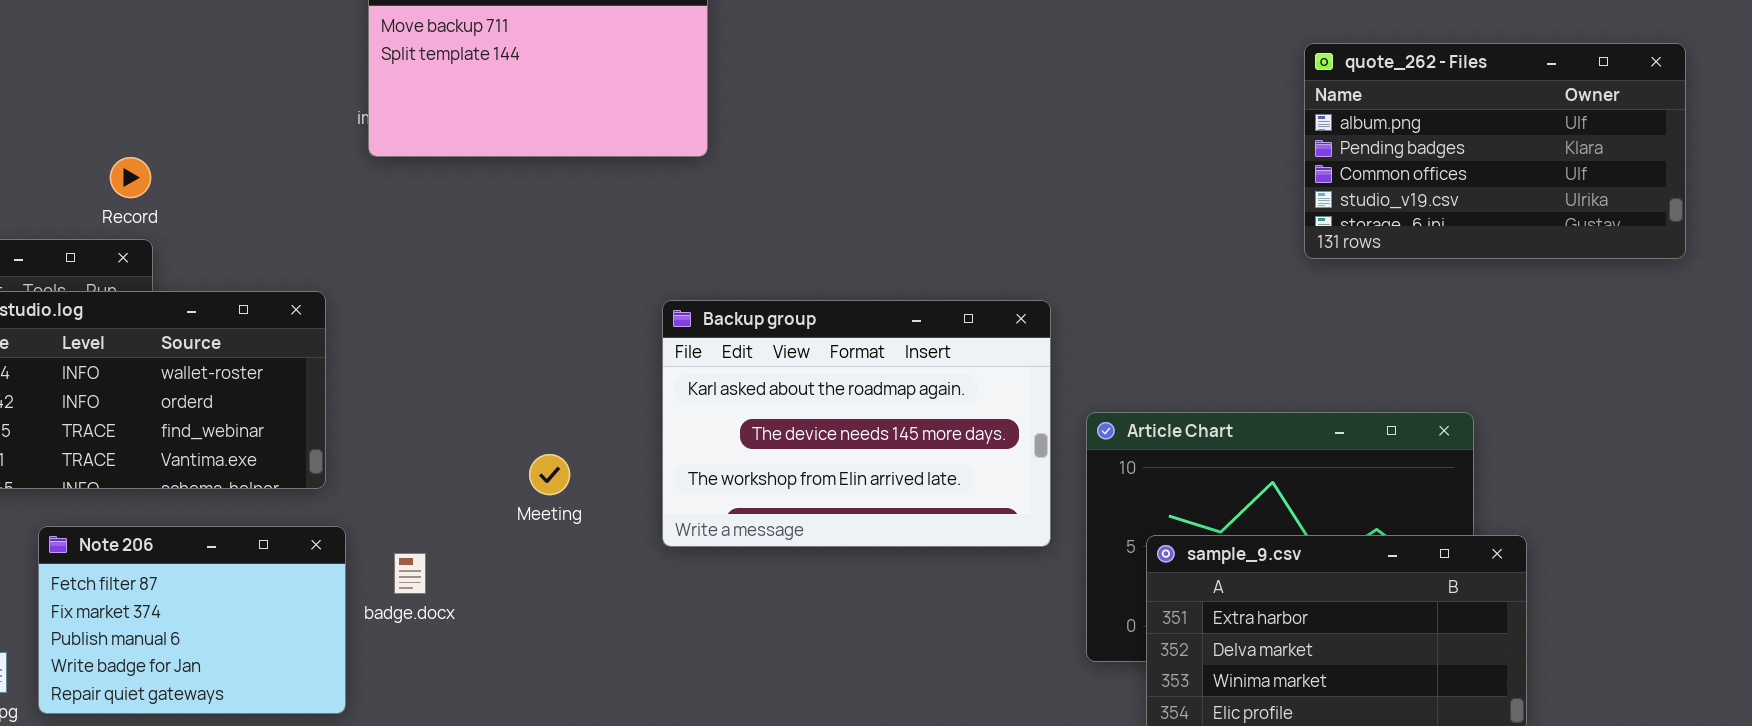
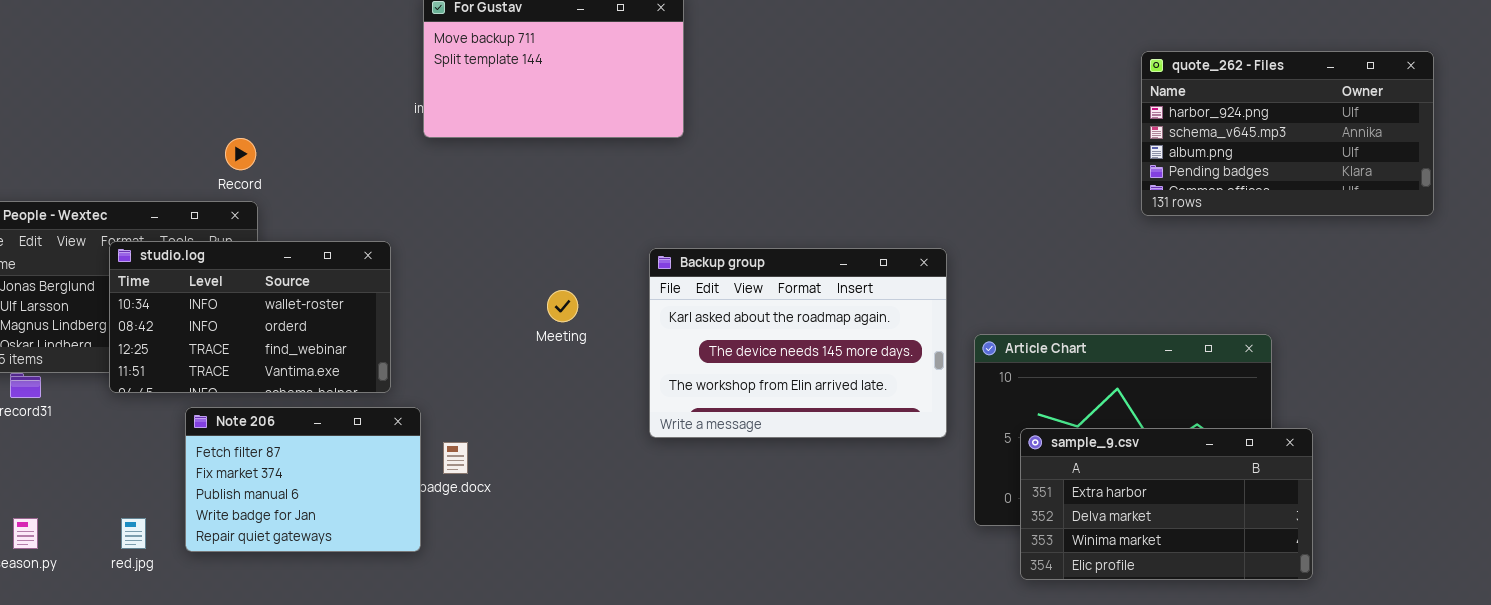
quote_262 - Files: [1304,43,1686,259] -> [1141,51,1434,216], scrolled up 2 rows
Meeting: [529,454,570,495] -> [547,290,578,322], moved
Note 206: [38,526,346,714] -> [185,407,421,552], moved

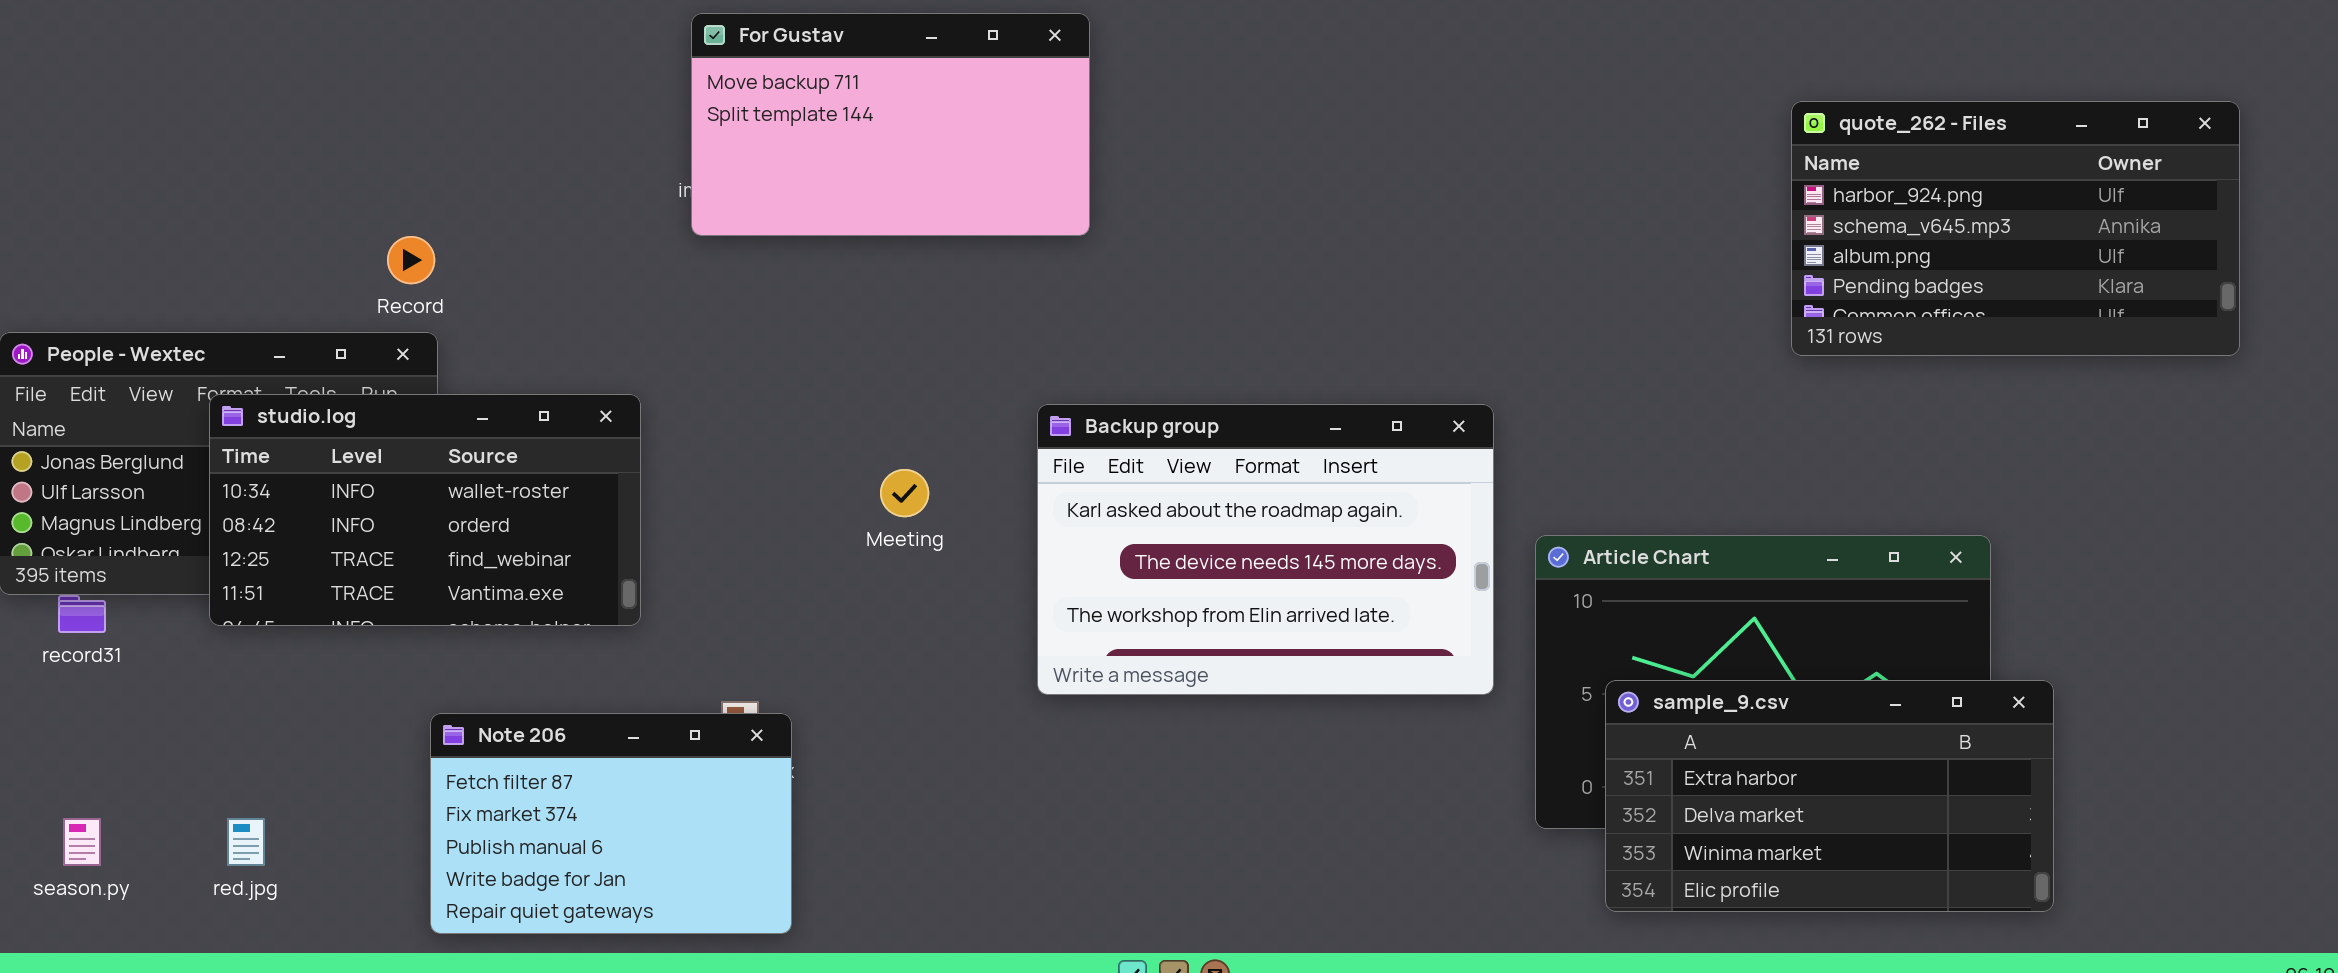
Note 206: [185,407,421,552] -> [430,713,792,934], moved

